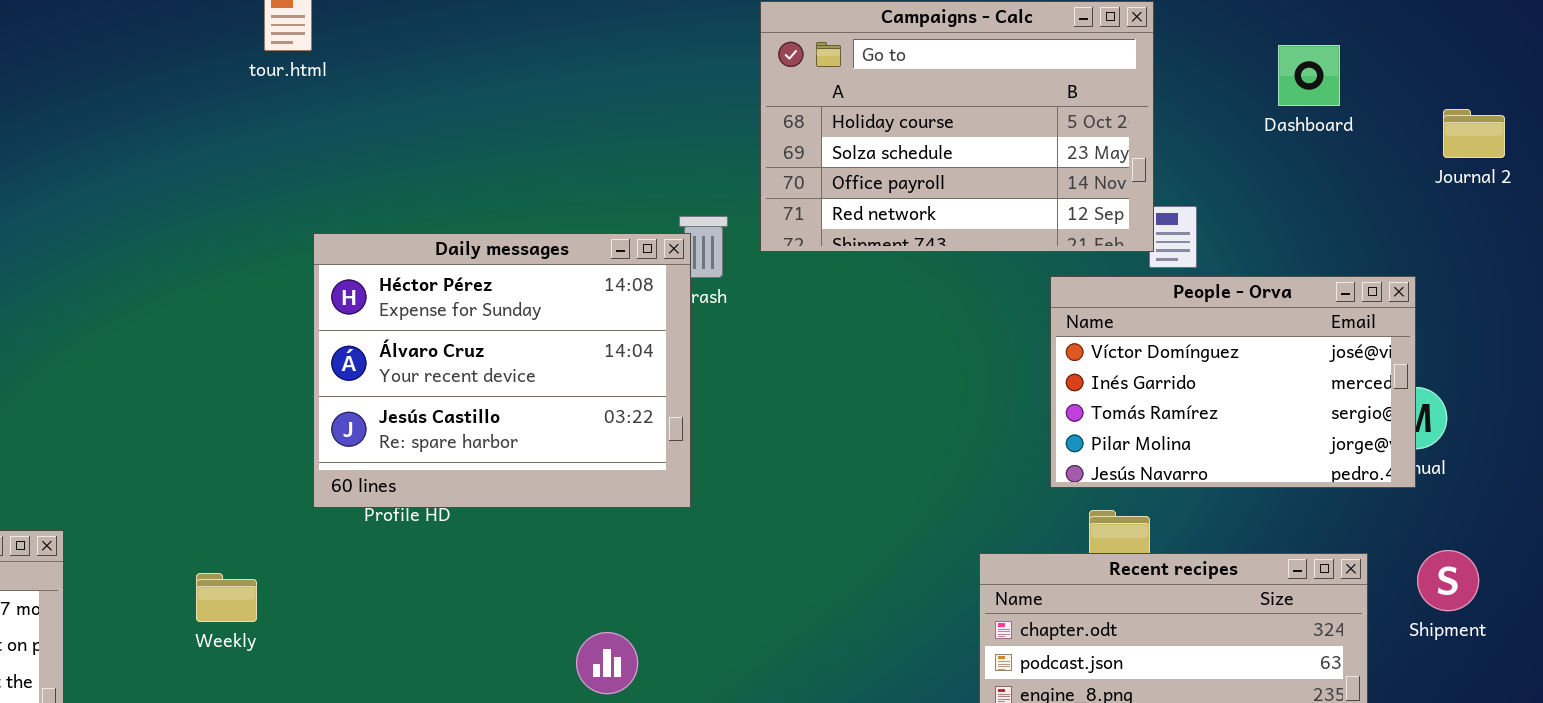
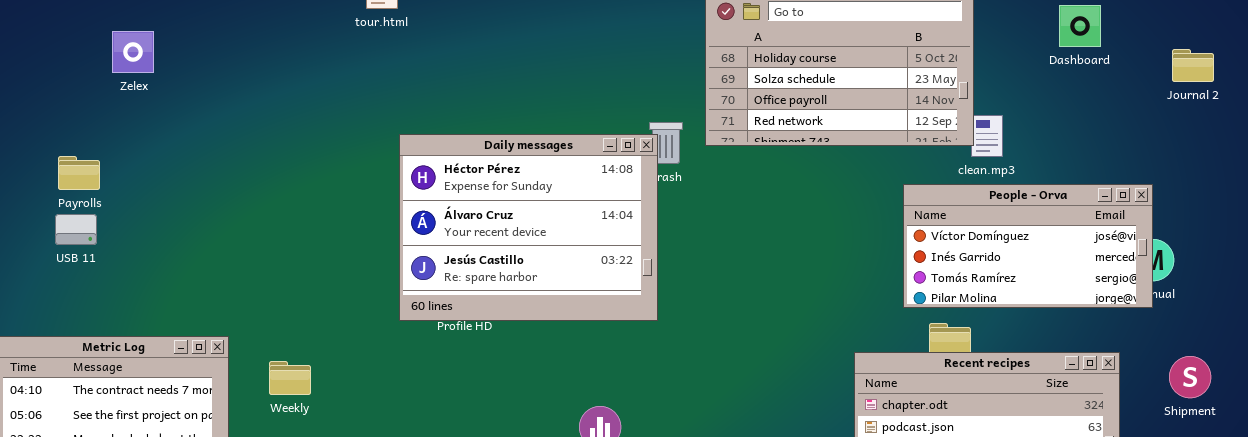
People - Orva: [1050,276,1416,488] -> [903,184,1153,308], resized
Shipment: [1417,550,1479,611] -> [1169,356,1211,398], moved
Weekly: [196,573,257,622] -> [269,361,311,395], moved

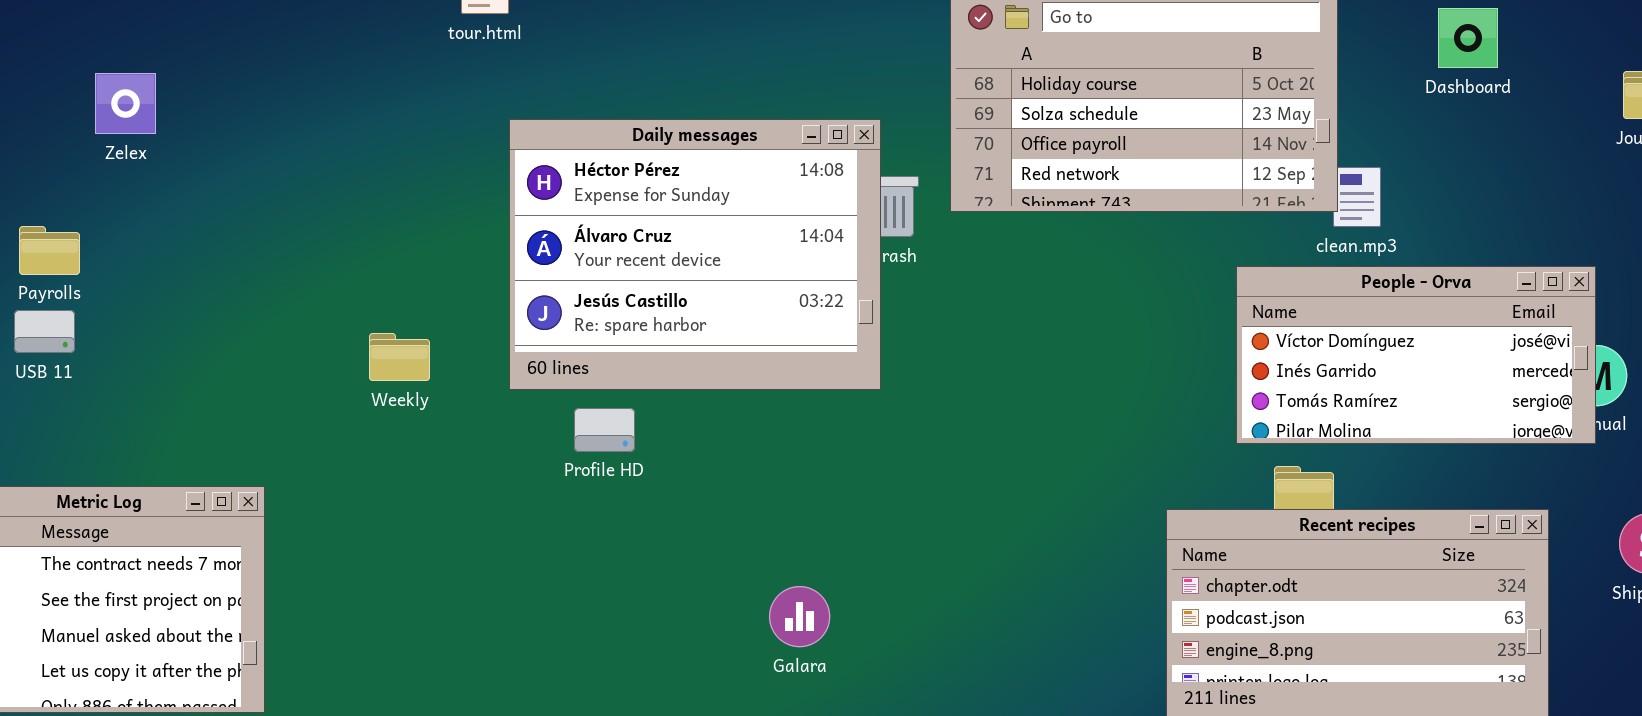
Dashboard: [1059,5,1101,47] -> [1438,8,1498,68], moved
Zelex: [112,31,154,73] -> [95,73,156,134], moved
Daily messages: [399,134,658,321] -> [509,119,881,390], moved
Weekly: [269,361,311,395] -> [369,333,430,381], moved

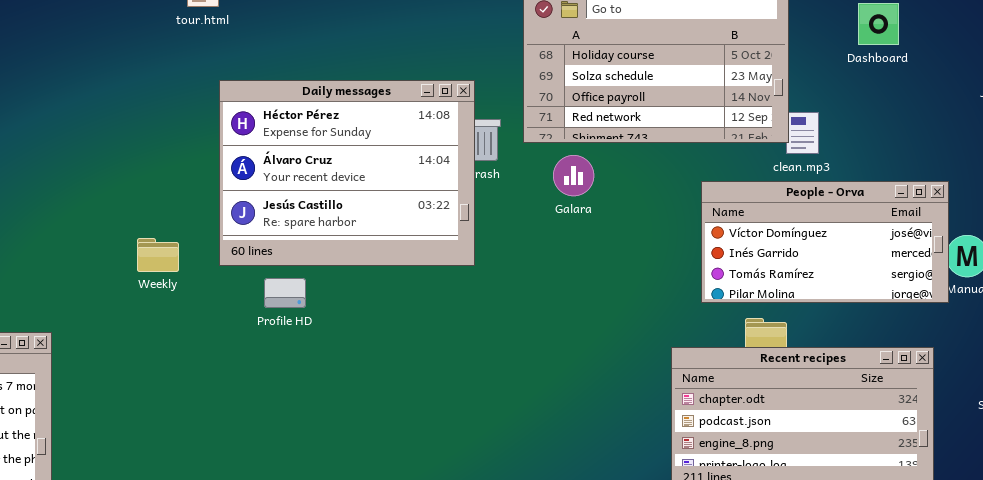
People - Orva: [1236,266,1596,444] -> [701,181,949,303], moved
Weekly: [369,333,430,381] -> [137,238,179,272], moved
Galara: [769,586,830,647] -> [553,155,594,196], moved

